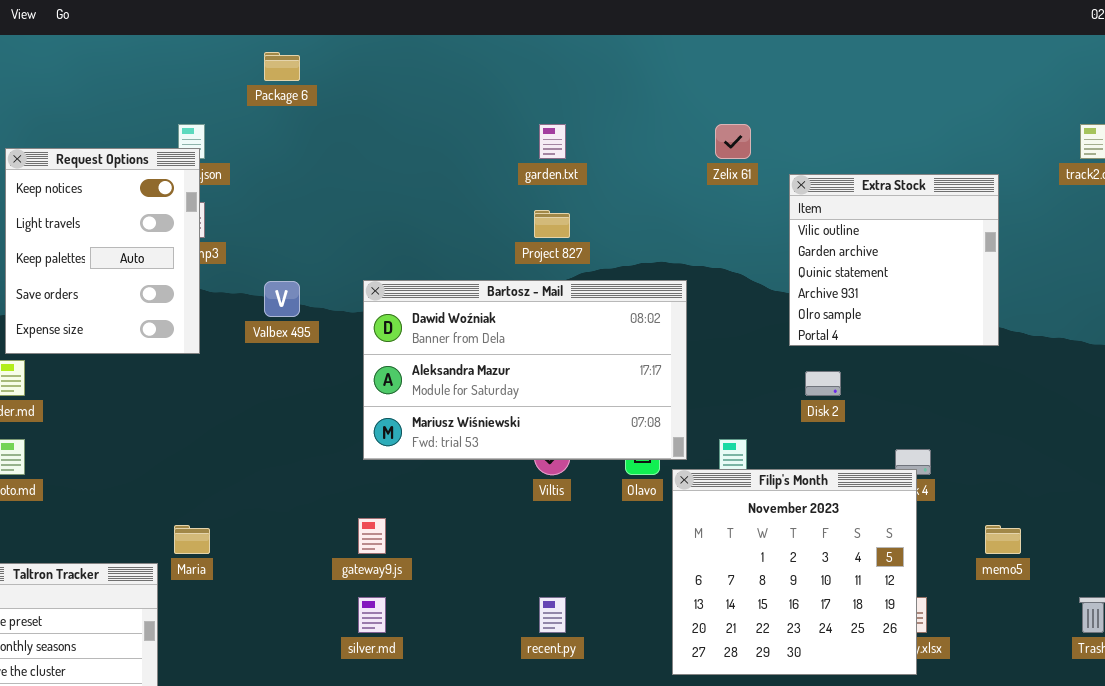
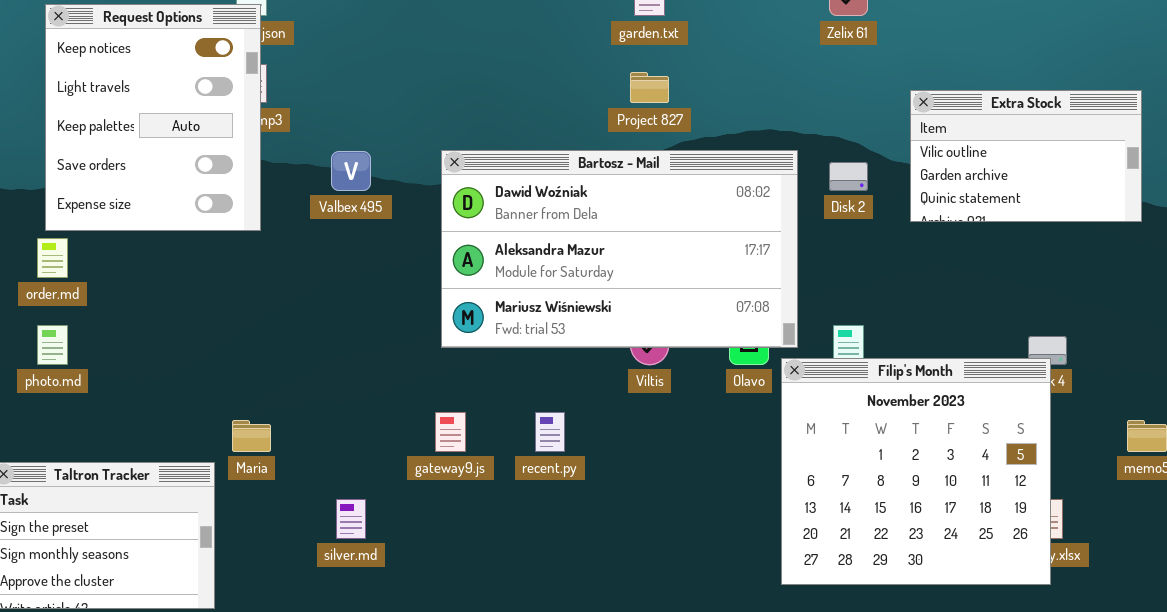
Extra Stock: [789,174,999,346] -> [910,90,1142,222], resized
Disk 2: [805,371,841,396] -> [829,162,868,191], moved
silver.md: [358,597,386,633] -> [336,499,366,539], moved
recent.py: [539,597,566,633] -> [535,412,565,452], moved

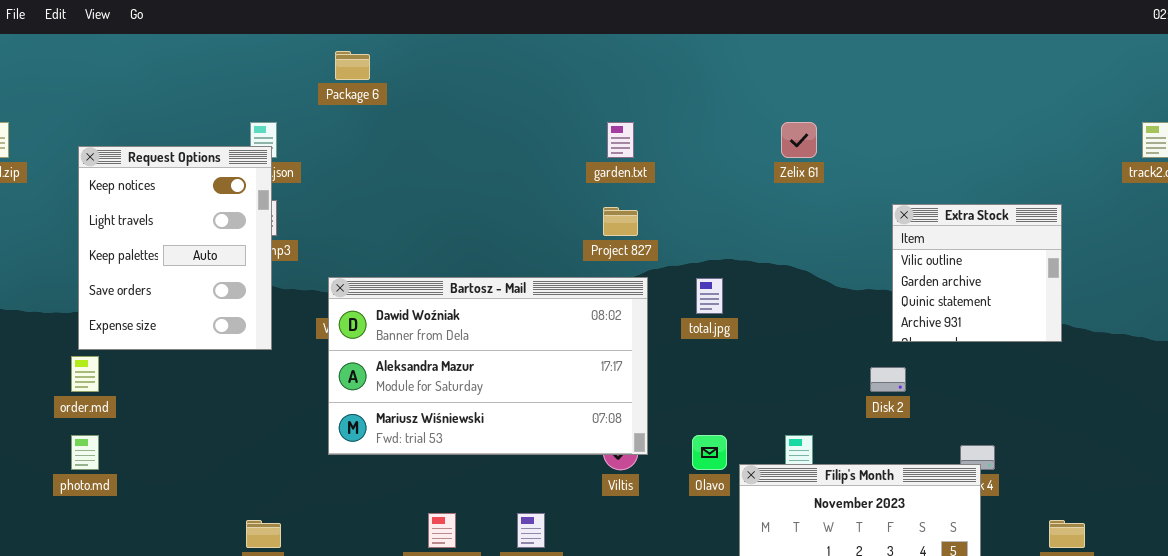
Extra Stock: [910,90,1142,222] -> [892,204,1062,342], resized
Bartosz - Mail: [441,150,798,348] -> [328,277,648,455], moved
Disk 2: [829,162,868,191] -> [870,367,906,392], moved

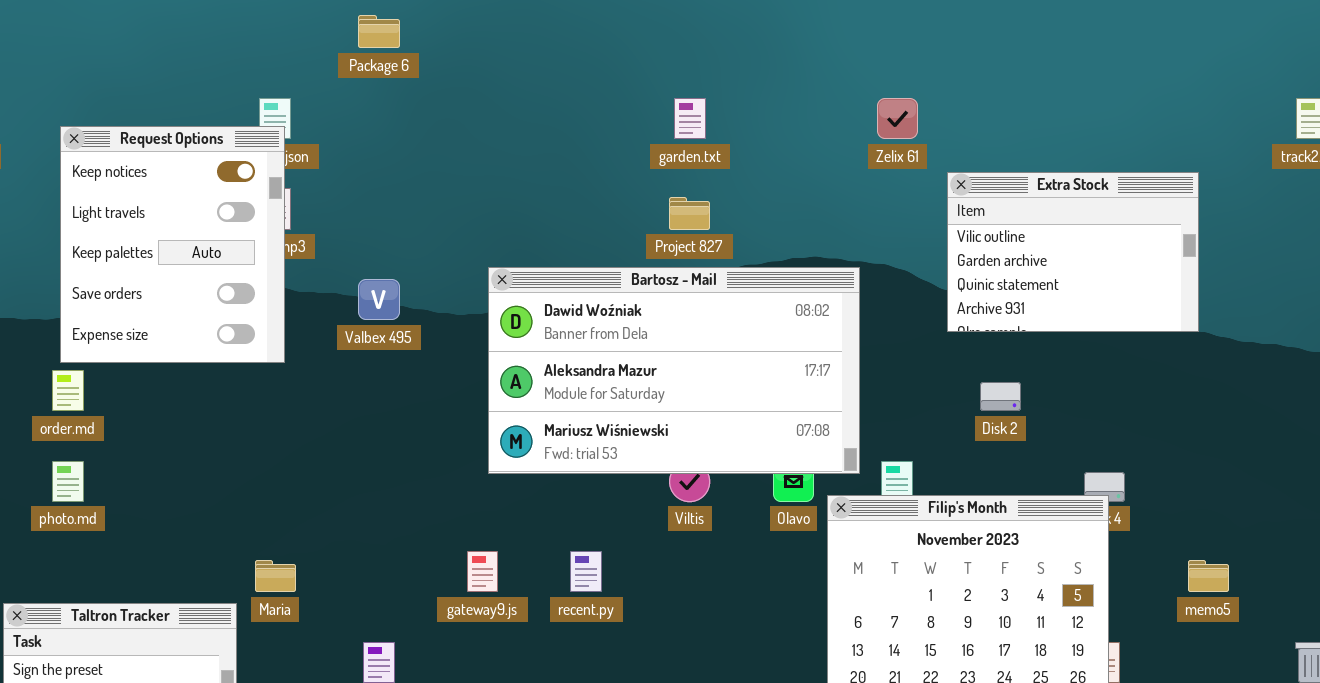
Extra Stock: [892,204,1062,342] -> [947,172,1199,332], moved, resized
Bartosz - Mail: [328,277,648,455] -> [488,267,860,474], moved

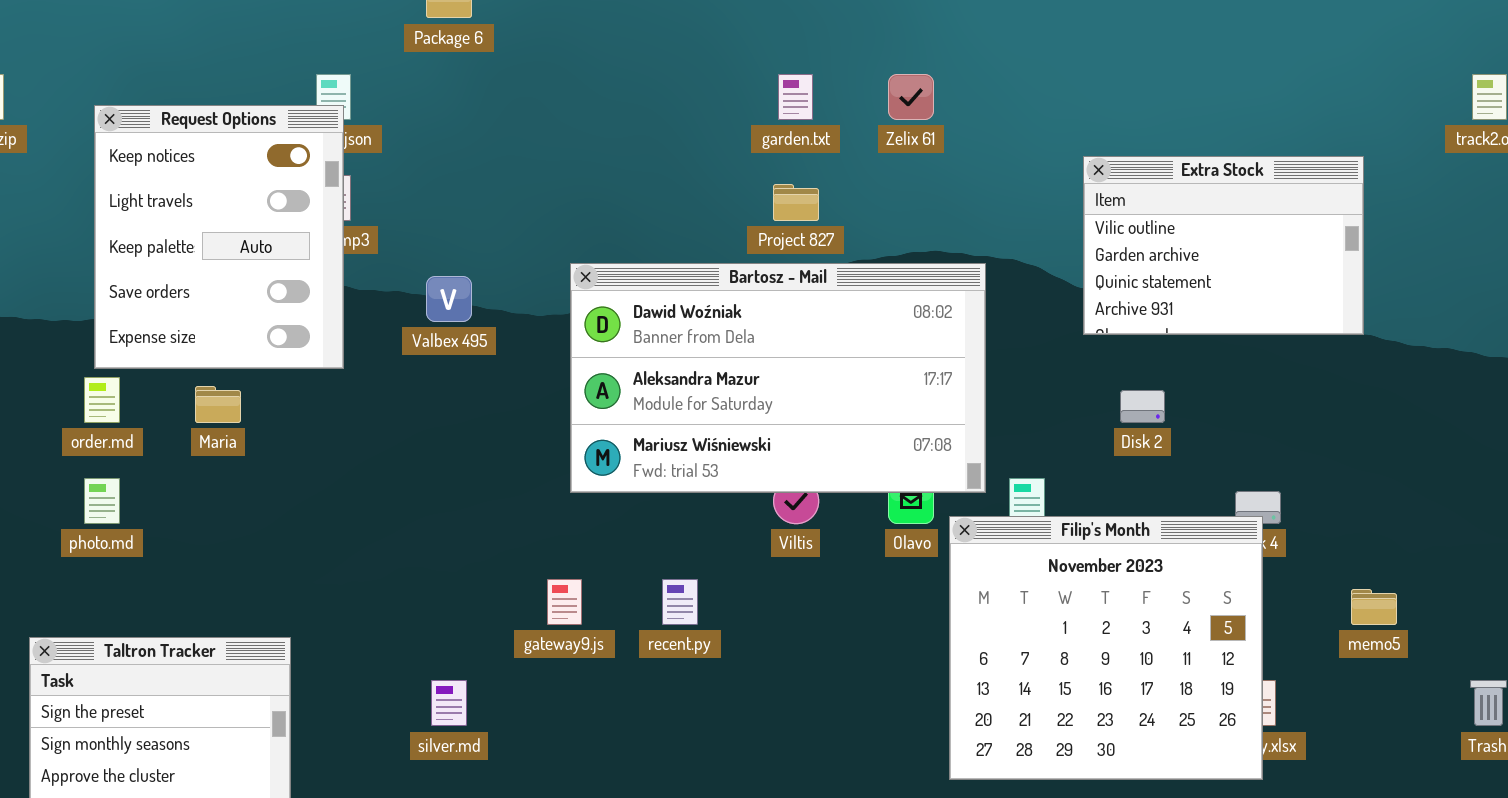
Zelix 61: [877,98,918,139] -> [888,74,934,120], moved
Maria: [255,560,296,592] -> [195,386,241,423], moved

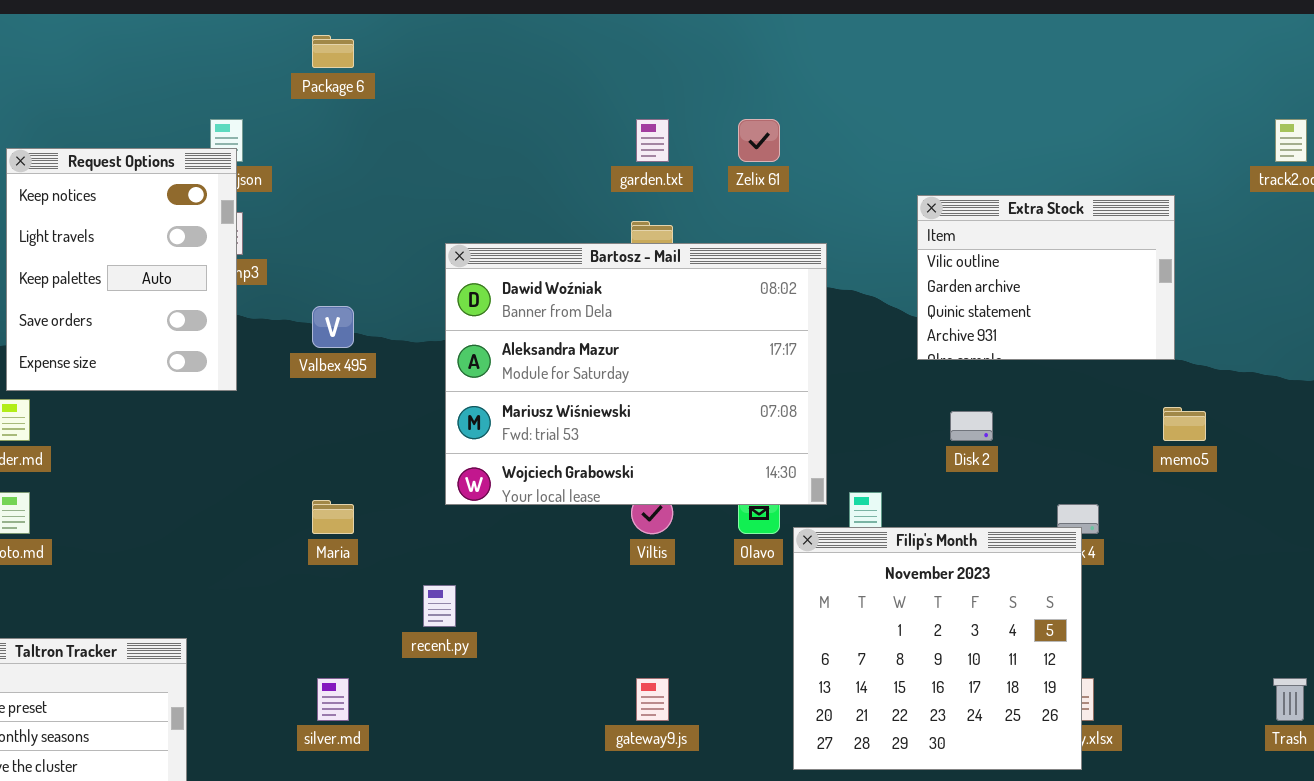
Bartosz - Mail: [570,263,986,493] -> [445,243,827,505], resized
Maria: [195,386,241,423] -> [312,500,354,534], moved
gateway9.js: [547,579,582,625] -> [636,678,669,721], moved
recent.py: [662,579,698,625] -> [423,585,456,627], moved
memo5: [1351,589,1397,625] -> [1163,407,1206,441], moved

